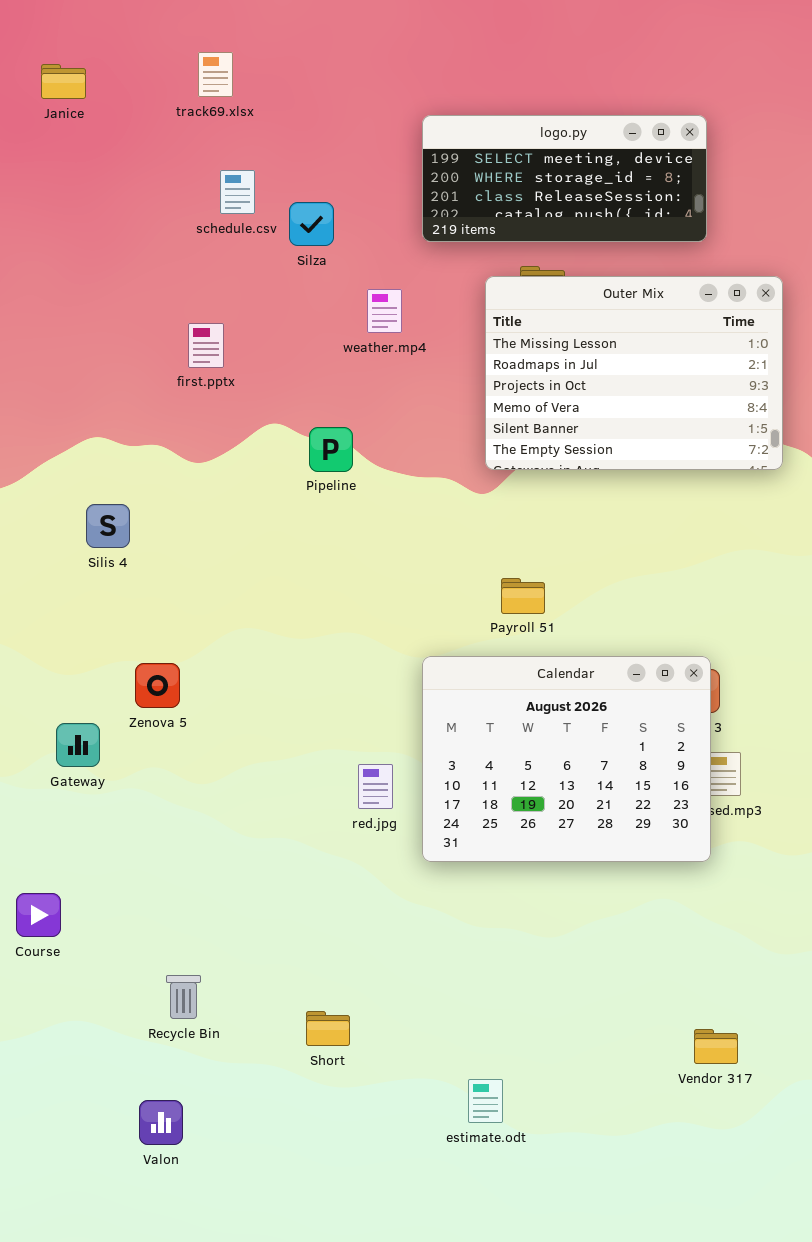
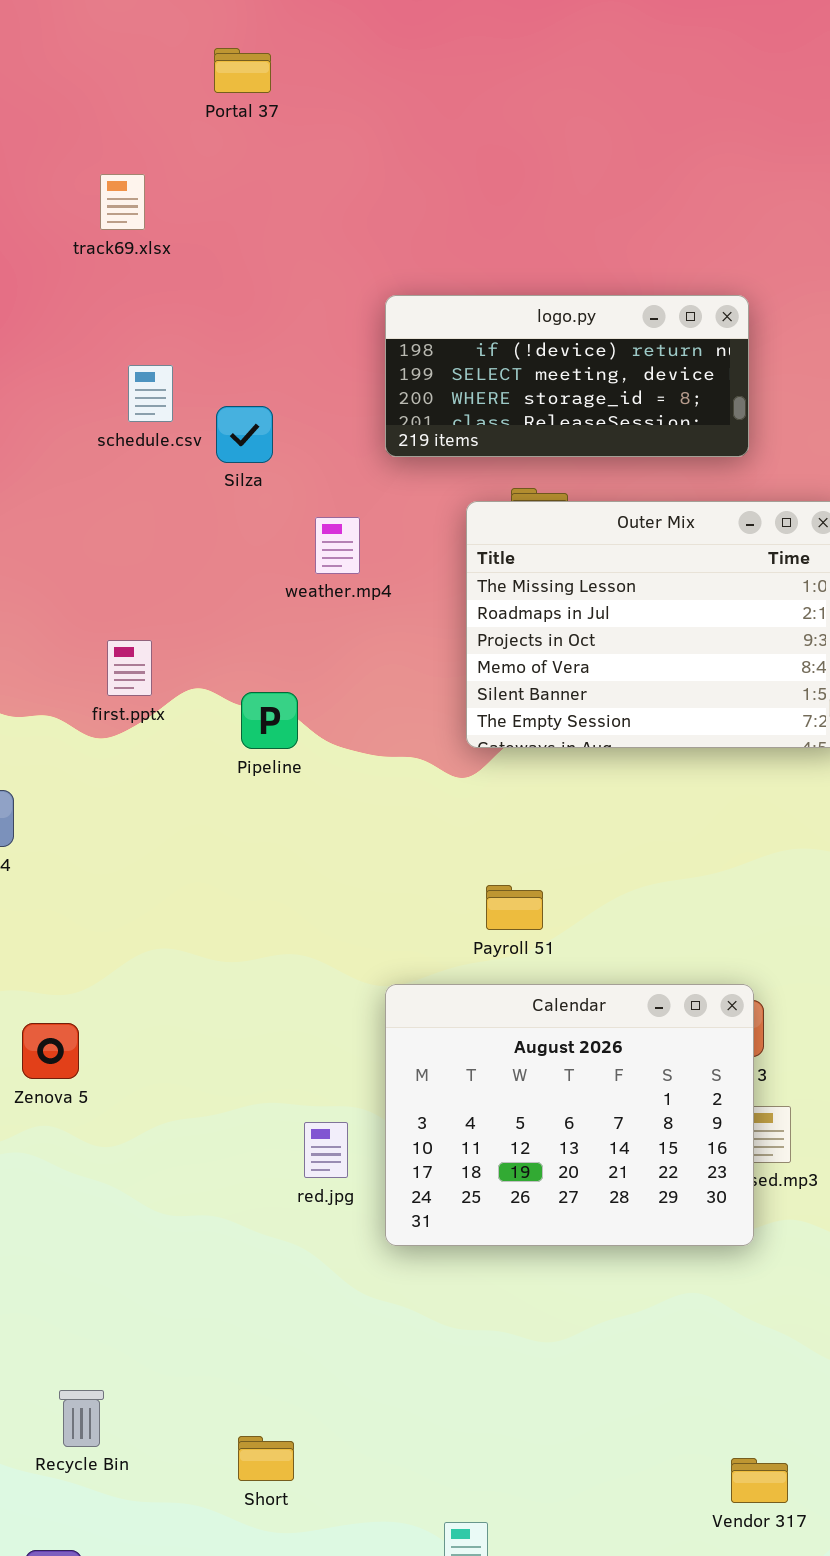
track69.xlsx: [198,52,233,97] -> [100,174,145,230], moved
logo.py: [422,115,707,242] -> [385,295,749,457], scrolled up 1 row
first.pptx: [188,323,224,368] -> [107,640,152,696], moved
Zenova 5: [135,663,180,708] -> [22,1023,79,1079], moved

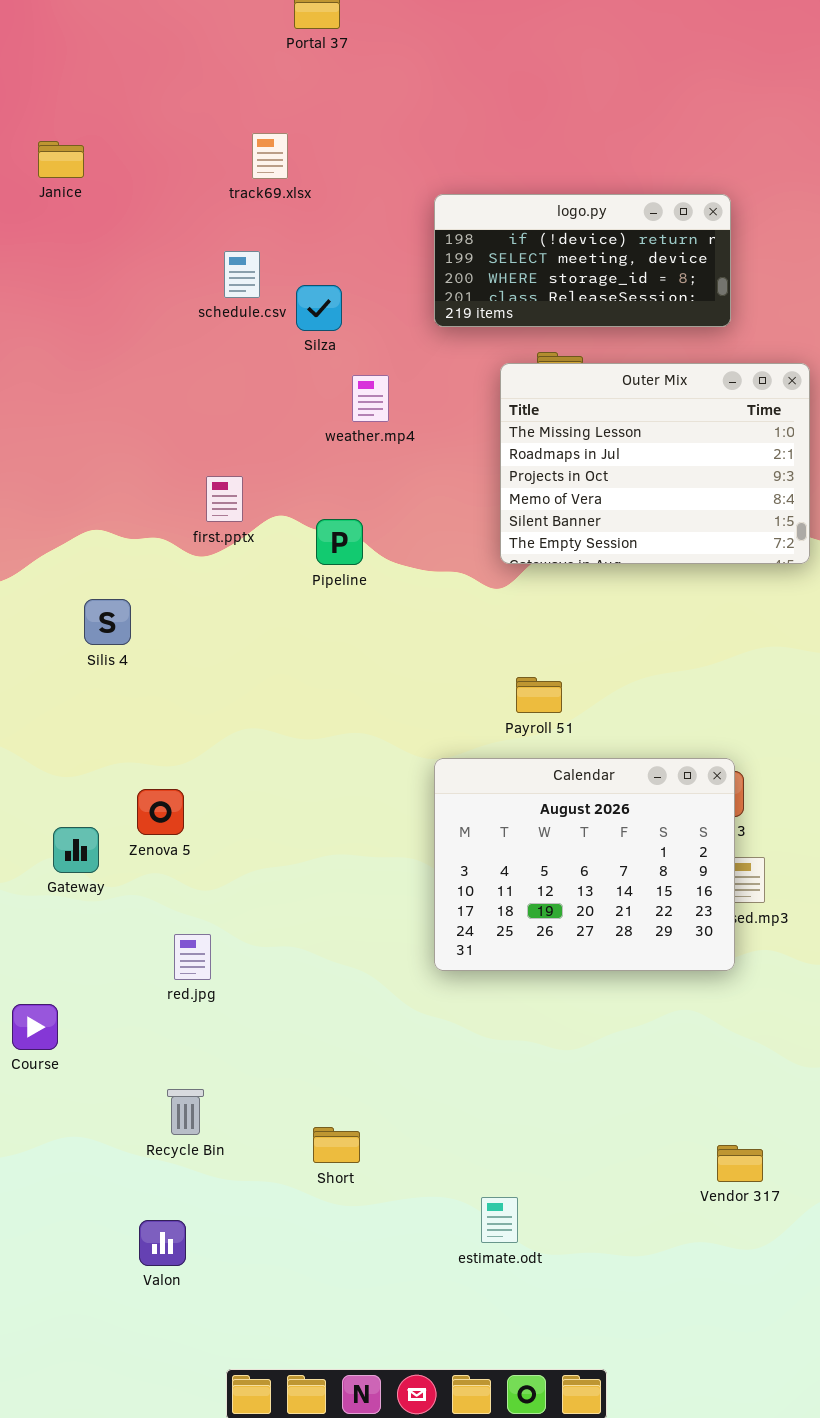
track69.xlsx: [100,174,145,230] -> [252,133,288,179], moved
weather.mp4: [315,517,360,574] -> [352,375,389,422], moved
red.jpg: [304,1122,348,1178] -> [174,934,211,980], moved

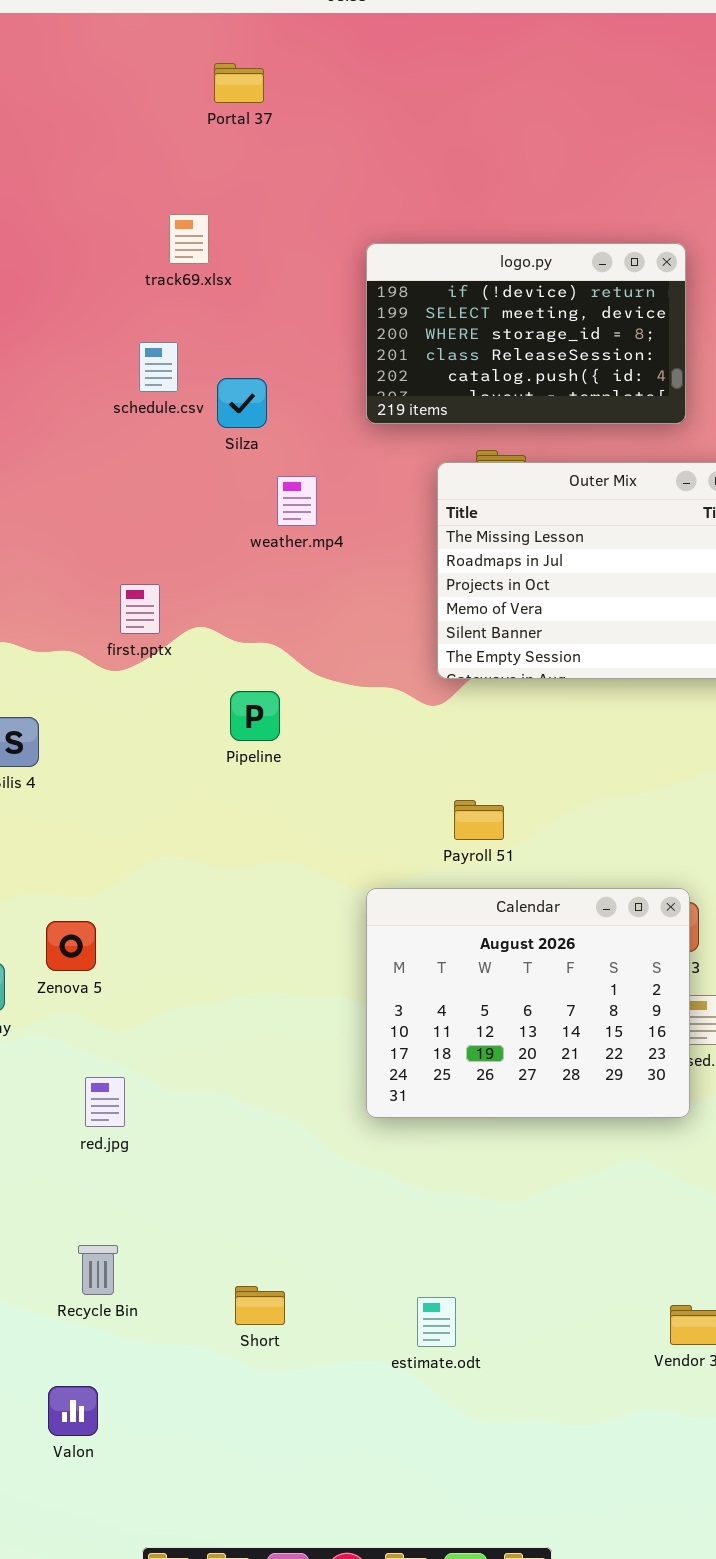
logo.py: [434,194,731,327] -> [366,243,686,424], resized
Pipeline: [316,519,363,565] -> [230,691,280,741], moved
estimate.odt: [481,1197,518,1243] -> [417,1297,456,1347], moved

